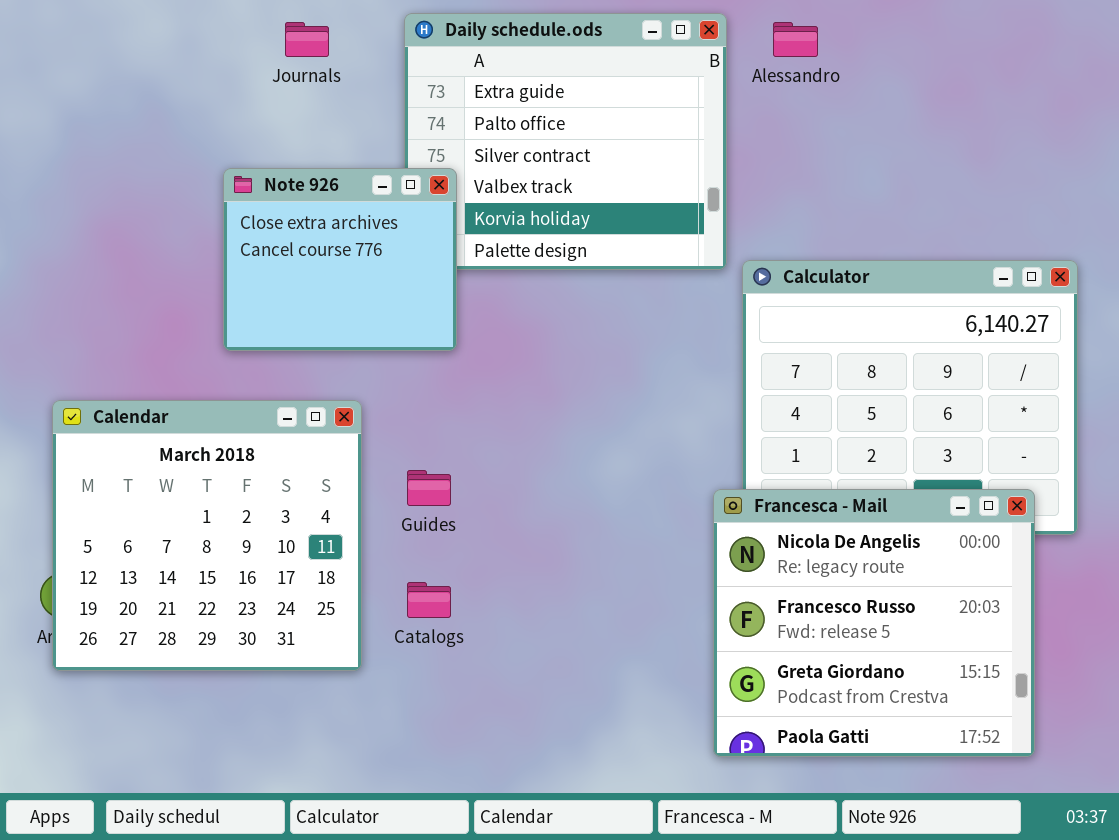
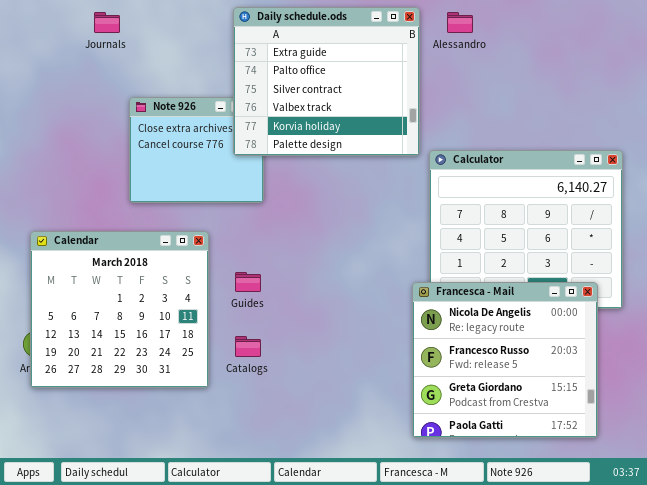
Daily schedule.ods: [404,13,727,270] -> [233,7,420,156], raised
Journals: [285,22,329,57] -> [94,12,120,33], moved

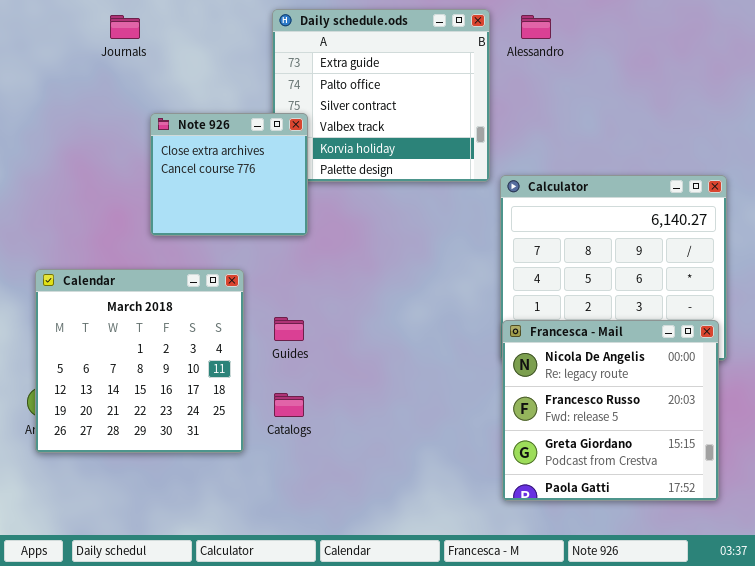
Note 926: [129,97,264,203] -> [150,113,308,236], raised
Francesca - Mail: [412,282,598,438] -> [502,320,719,501], moved

